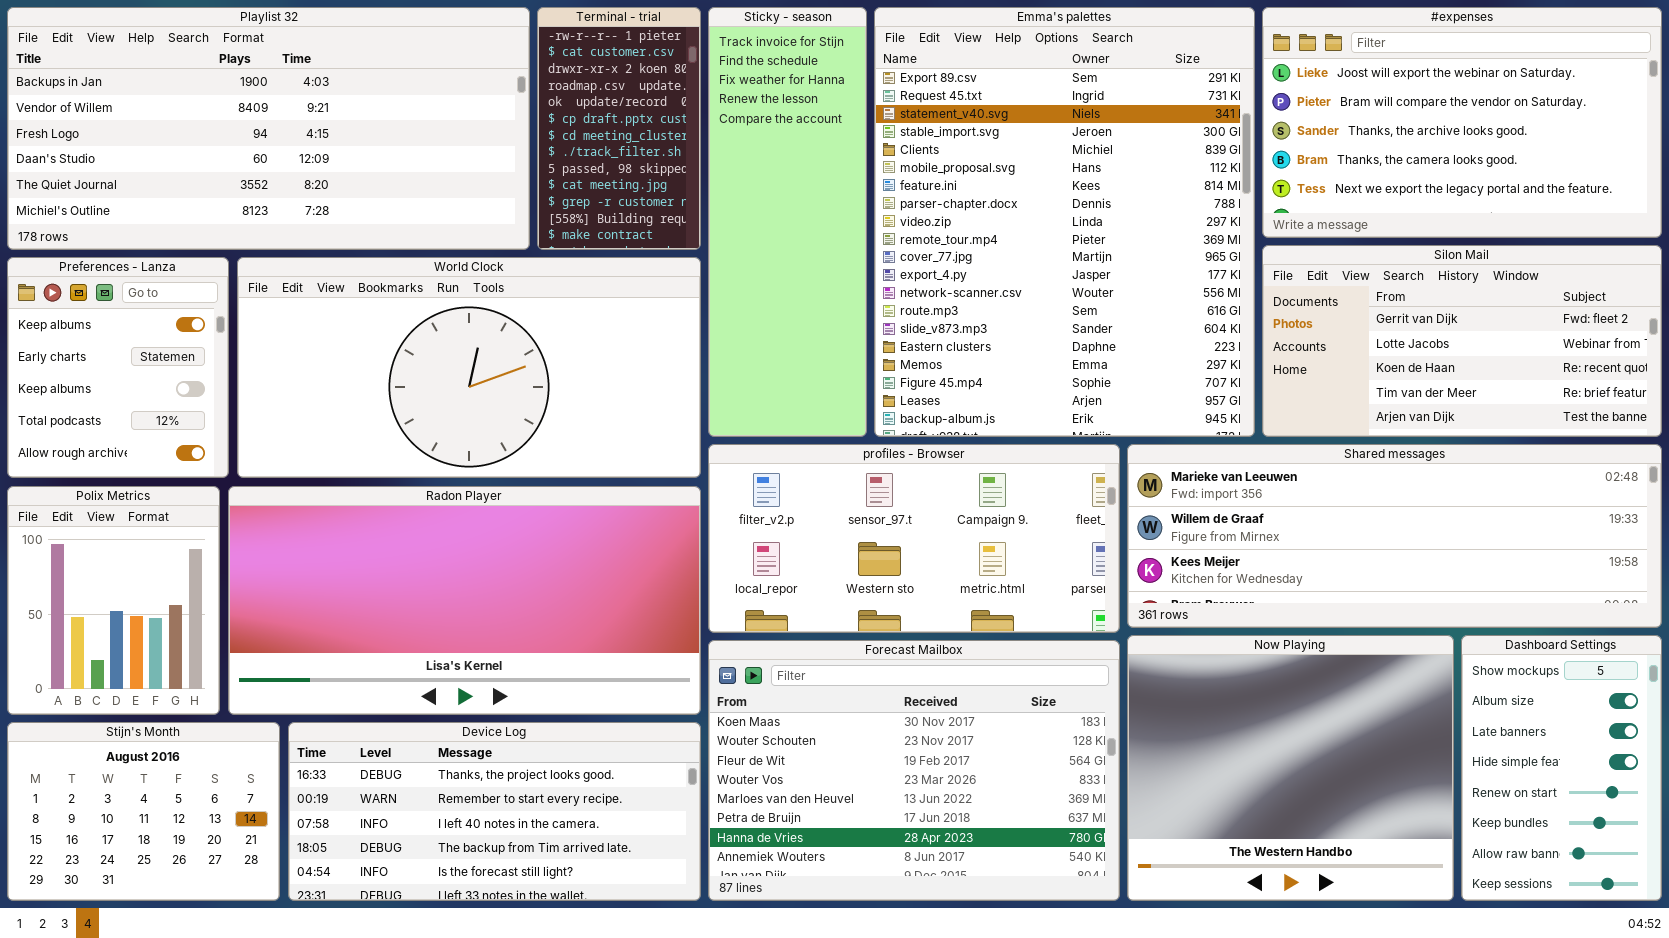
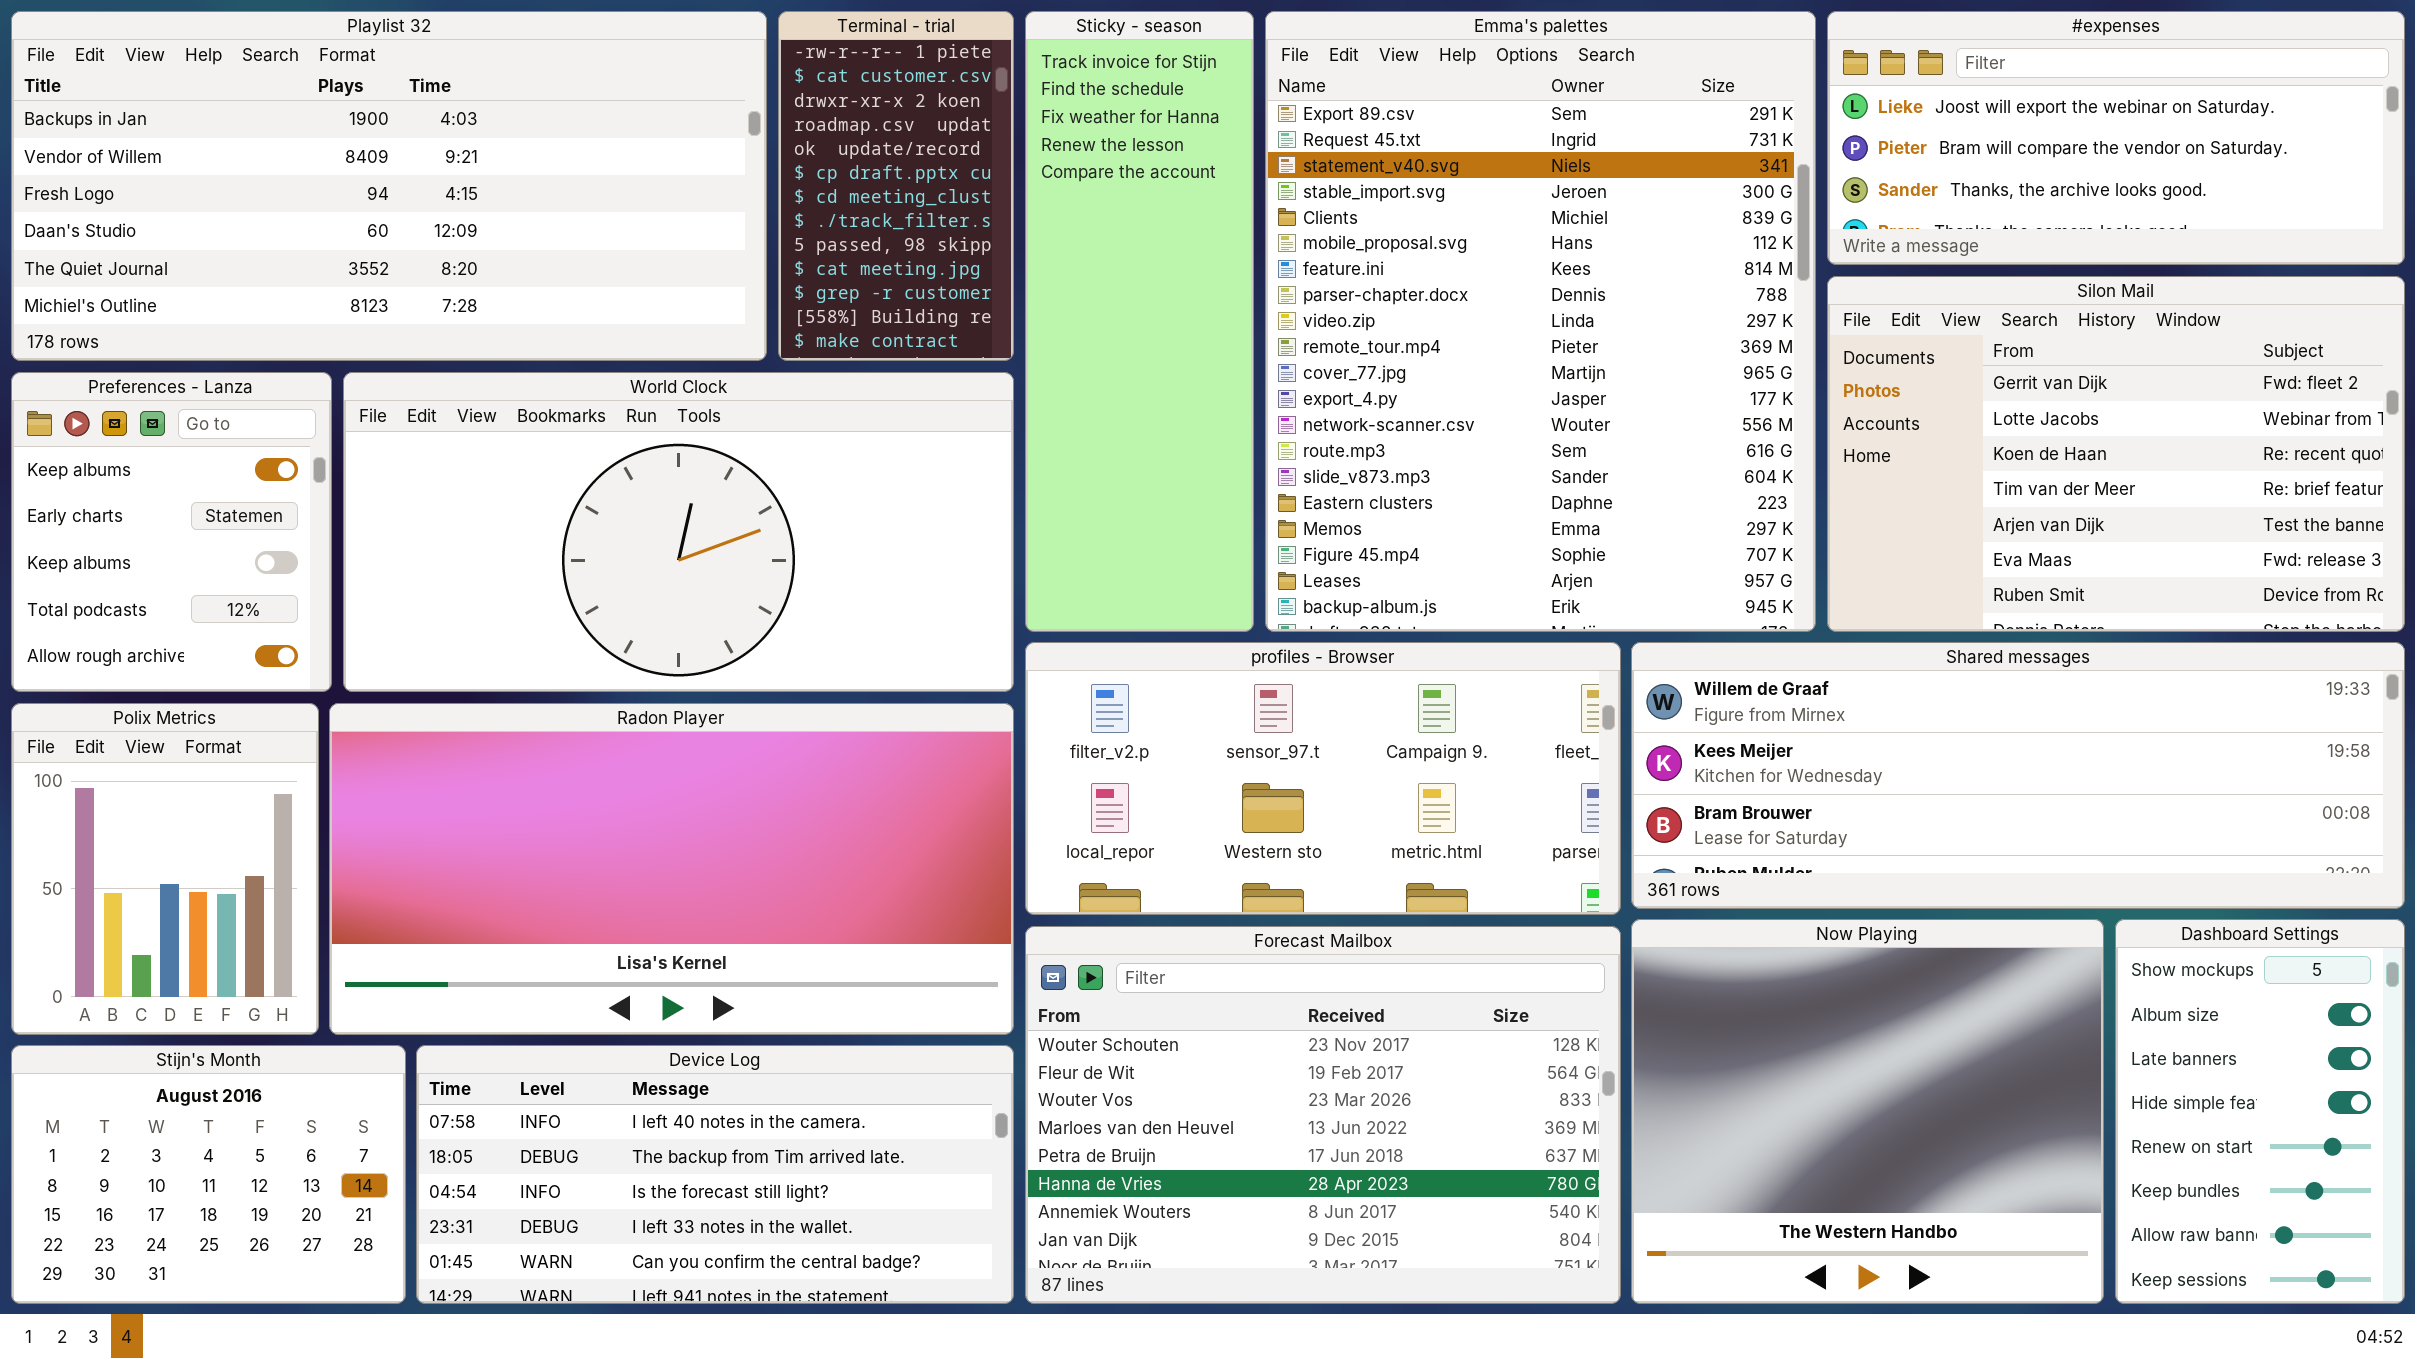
#expenses: [1262,7,1662,238] -> [1827,11,2405,265], resized
Silon Mail: [1262,245,1662,437] -> [1827,276,2405,632], resized
Shared messages: [1127,444,1662,628] -> [1631,642,2405,909], scrolled down 1 row
Forecast Mailbox: [708,640,1120,901] -> [1025,926,1621,1304], scrolled down 1 row
Device Log: [288,722,701,901] -> [416,1045,1014,1304], scrolled down 2 rows

